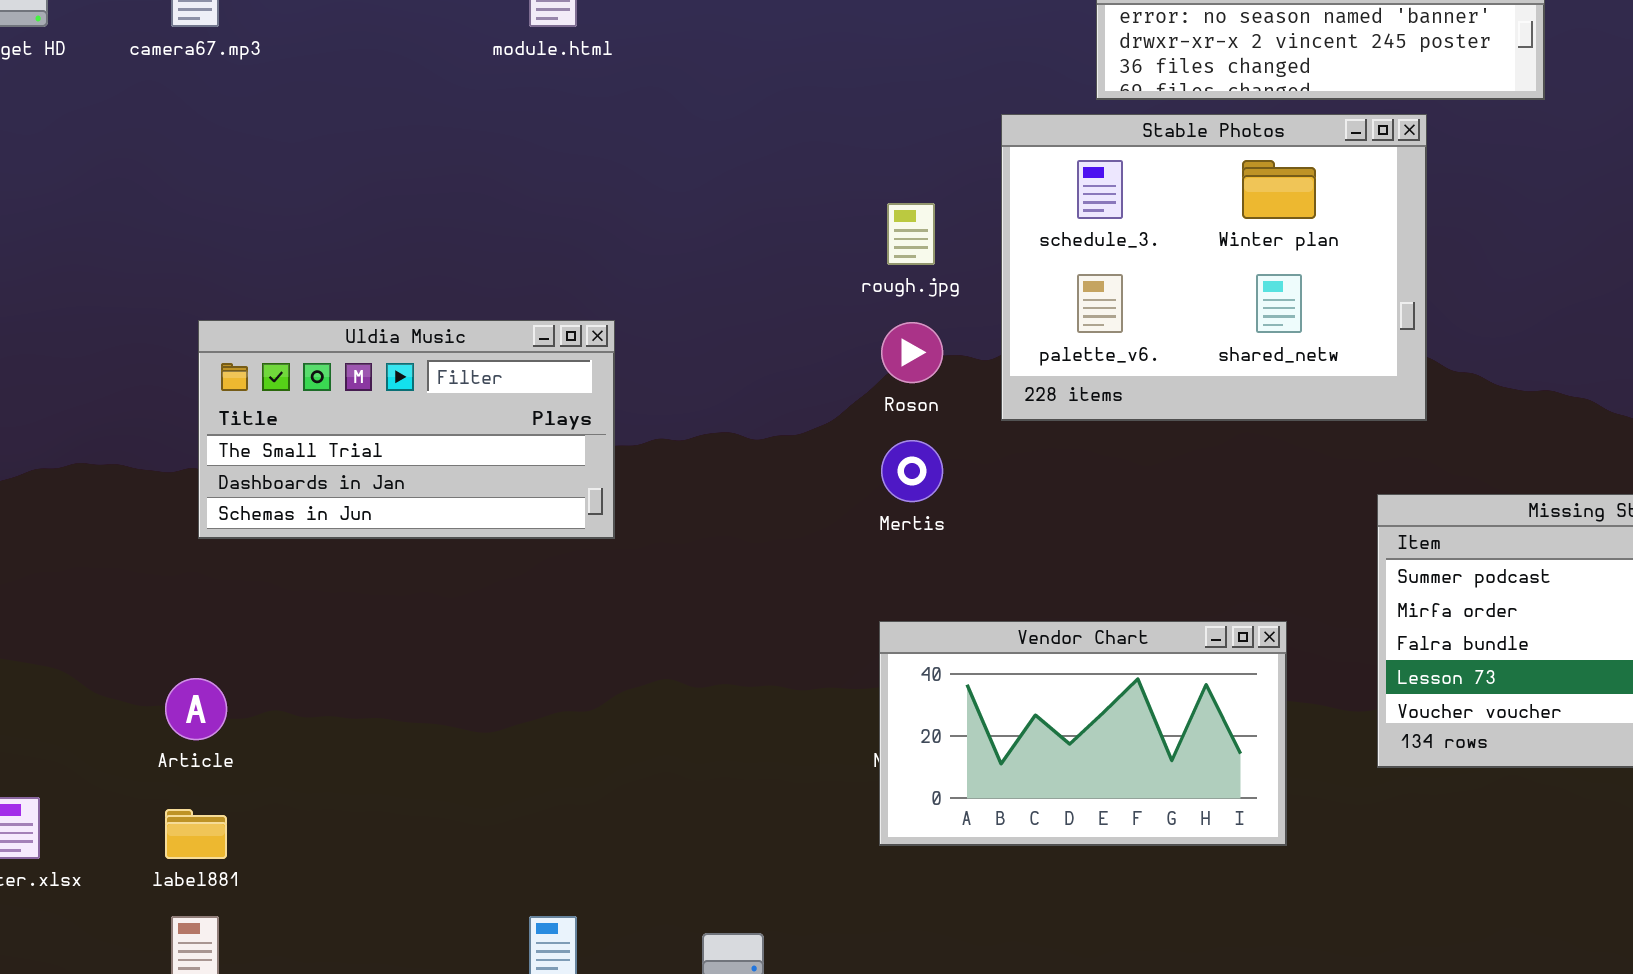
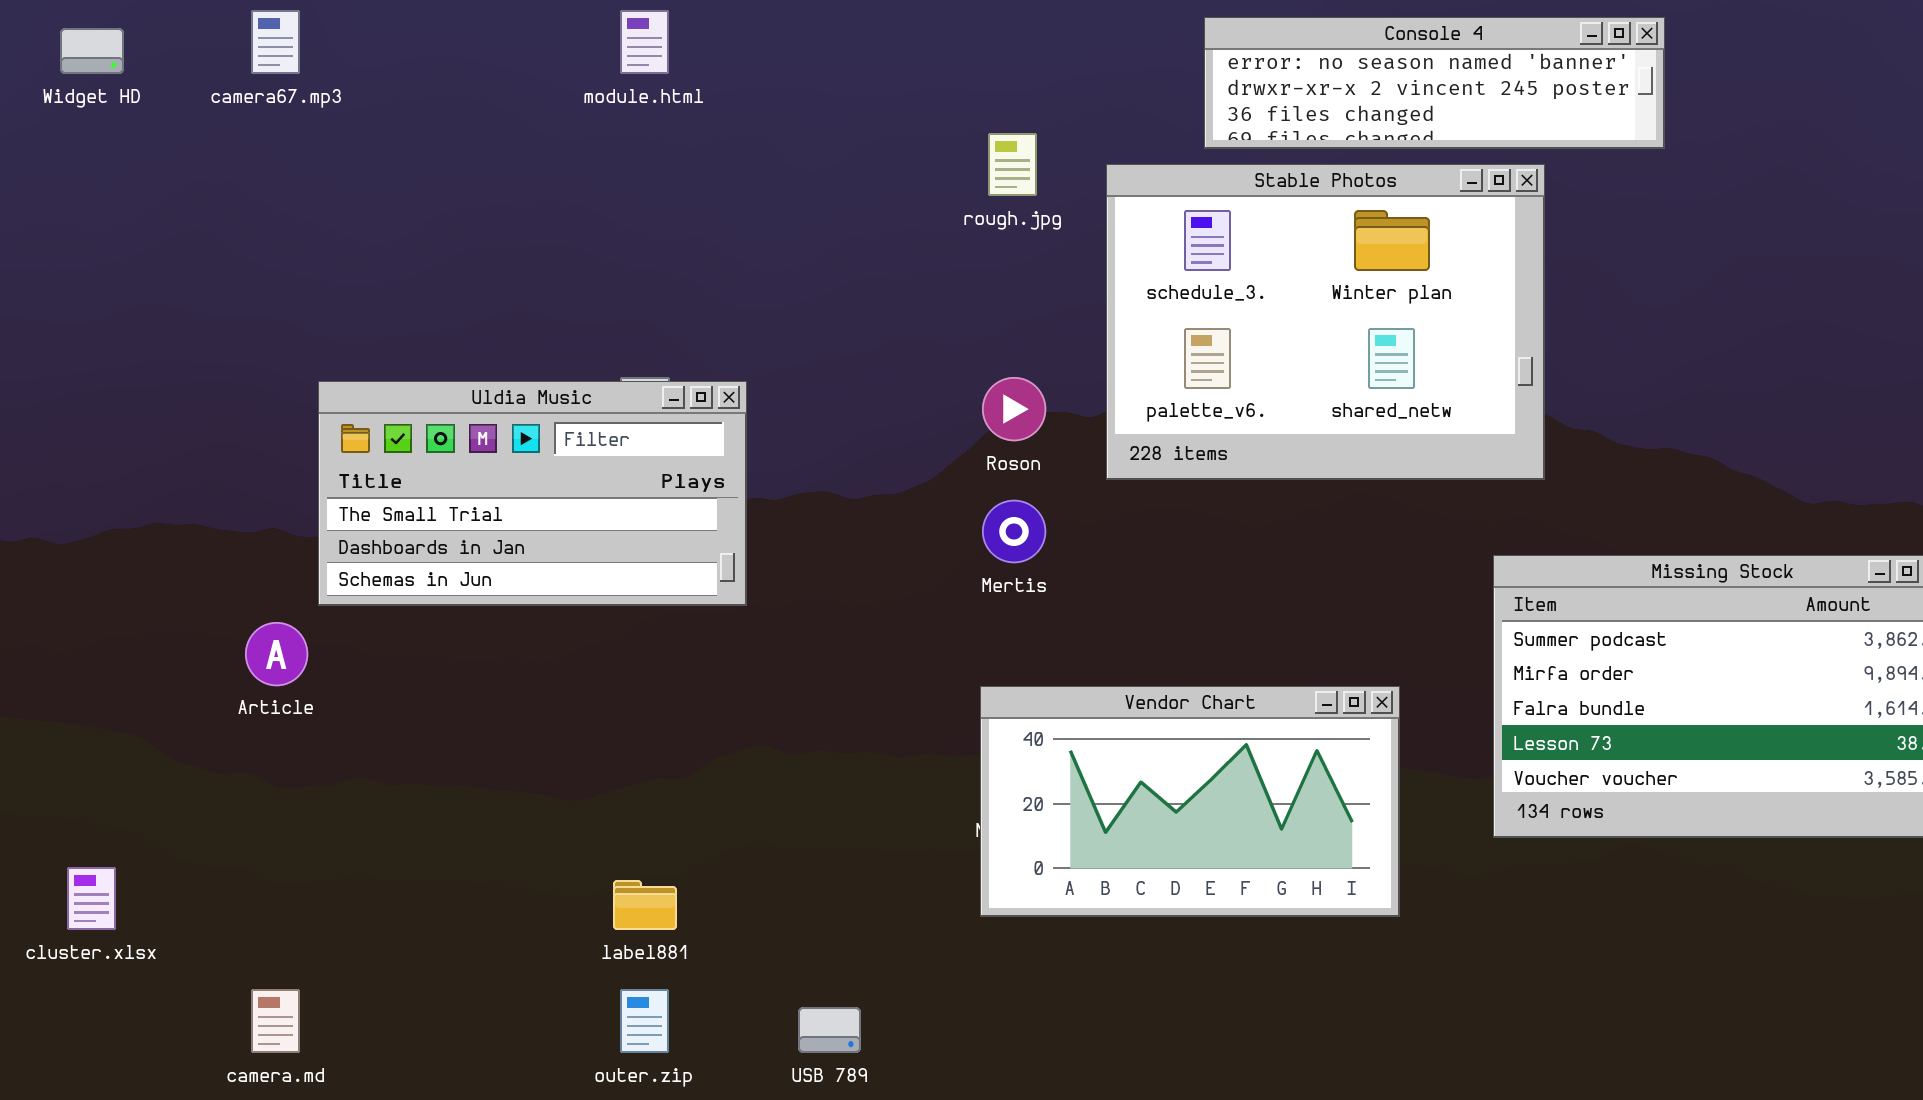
rough.jpg: [887,203,935,265] -> [988,133,1037,196], moved
Uldia Music: [198,320,615,539] -> [318,381,747,606], moved
Article: [165,678,227,740] -> [245,622,308,686], moved
label881: [165,809,227,859] -> [613,880,677,930], moved

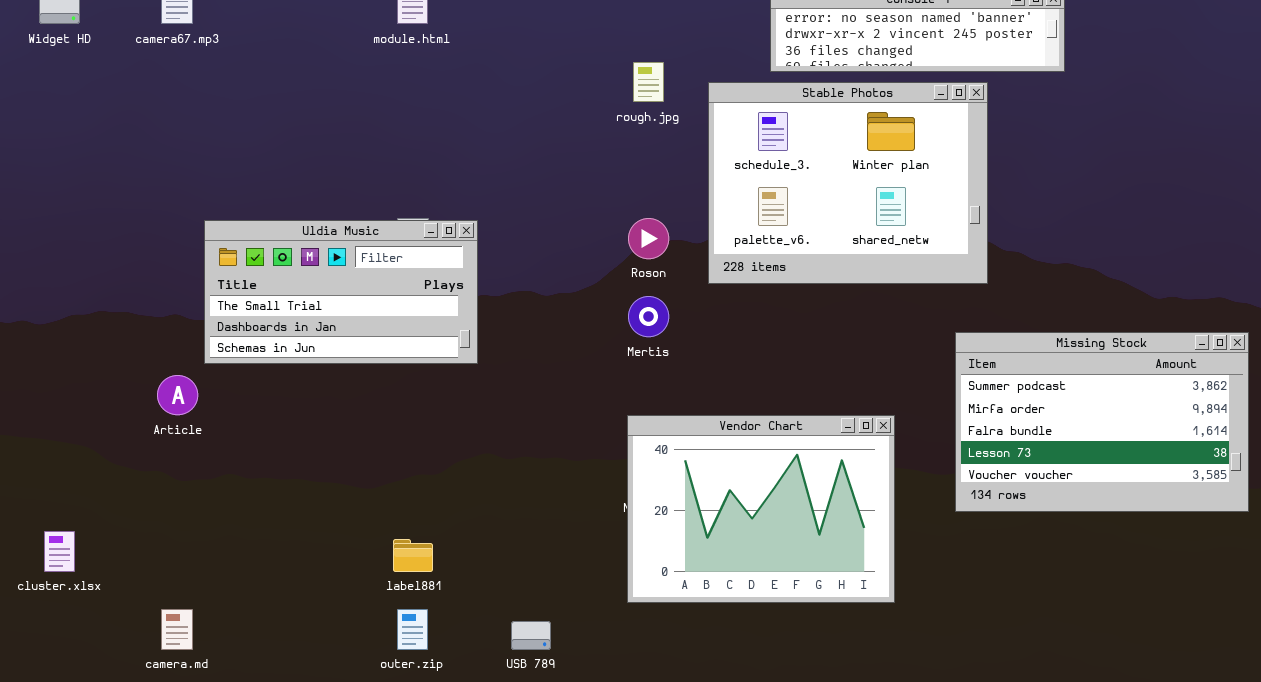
Vendor Chart: [980,686,1400,917] -> [627,415,895,603], resized

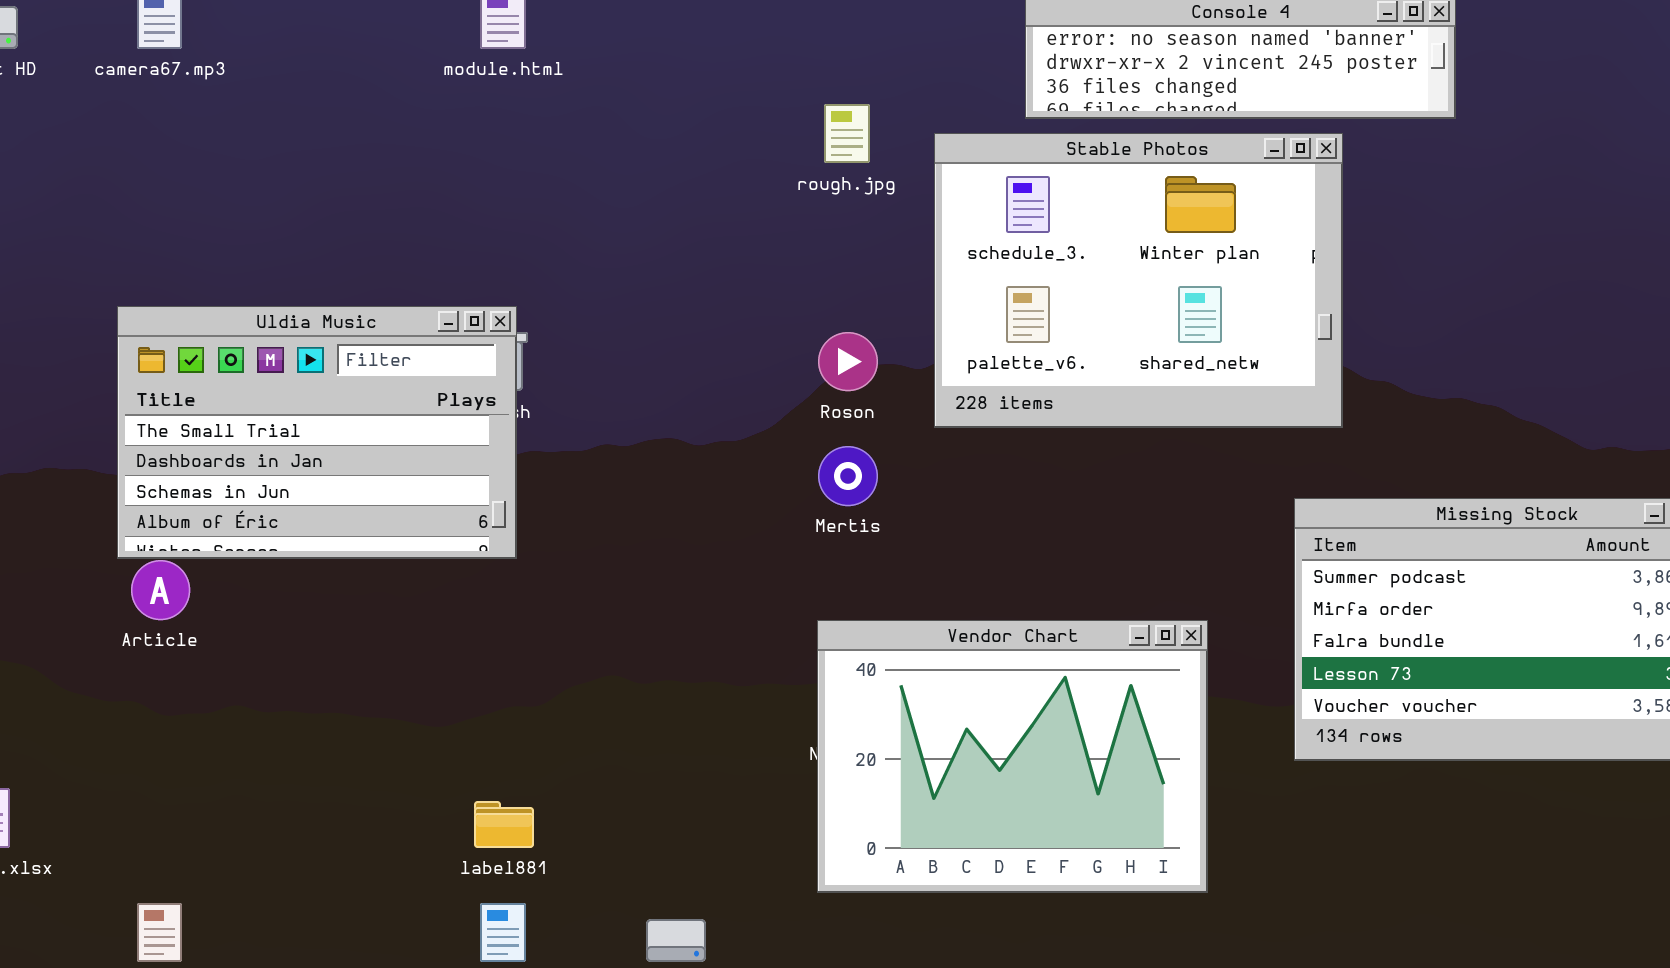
Uldia Music: [204,220,478,364] -> [117,306,517,559], moved, resized

